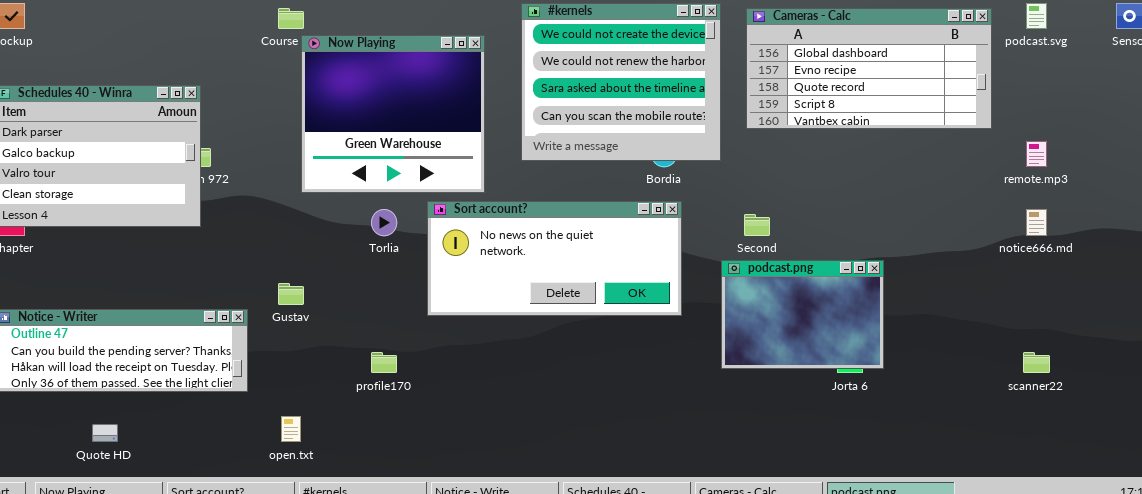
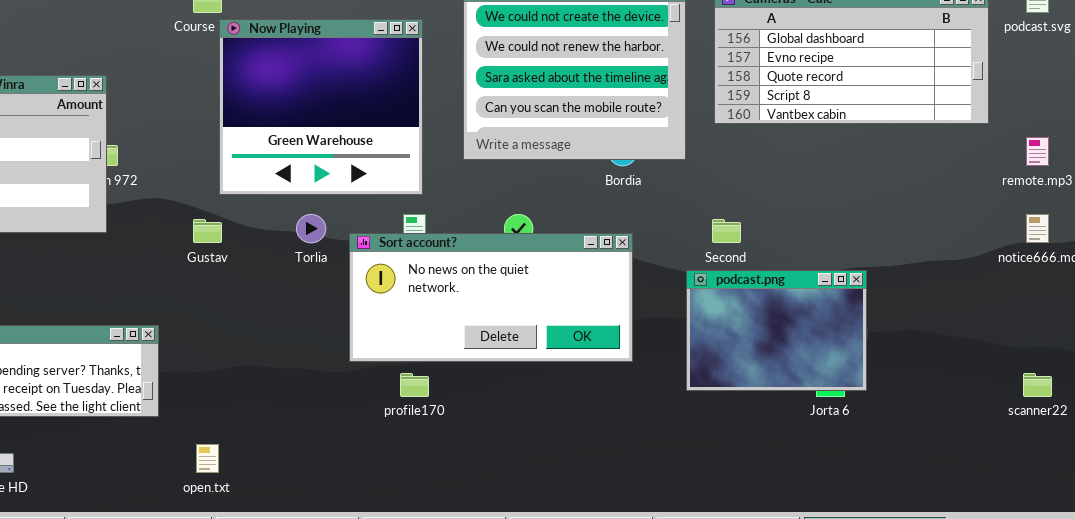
Sort account?: [427,201,682,316] -> [349,233,633,362], moved
Gustav: [278,283,304,305] -> [193,219,222,243], moved
profile170: [371,352,397,373] -> [400,373,429,397], moved

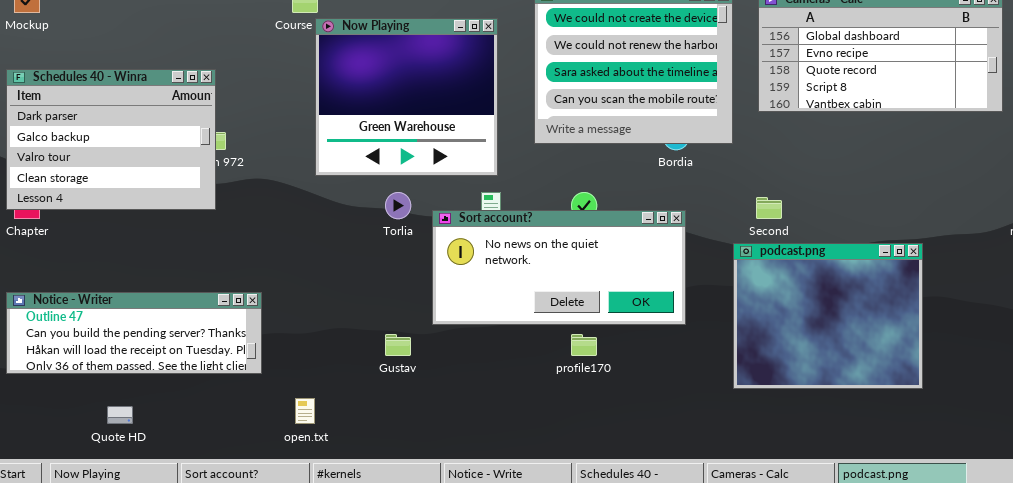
Gustav: [193,219,222,243] -> [385,334,411,356], moved
podcast.png: [686,270,867,391] -> [733,243,923,389], resized
profile170: [400,373,429,397] -> [571,334,597,356], moved

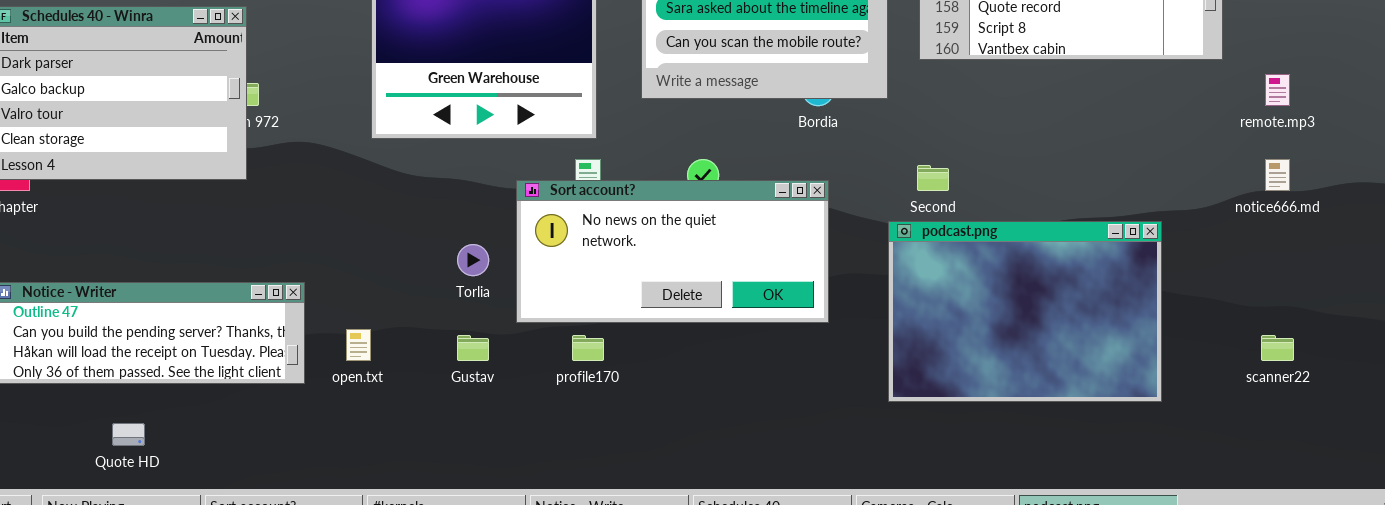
Torlia: [385,192,411,219] -> [457,244,489,276], moved
podcast.png: [733,243,923,389] -> [888,221,1162,402], resized
profile170: [571,334,597,356] -> [572,335,604,361], moved
open.txt: [295,398,315,424] -> [346,329,371,361], moved

